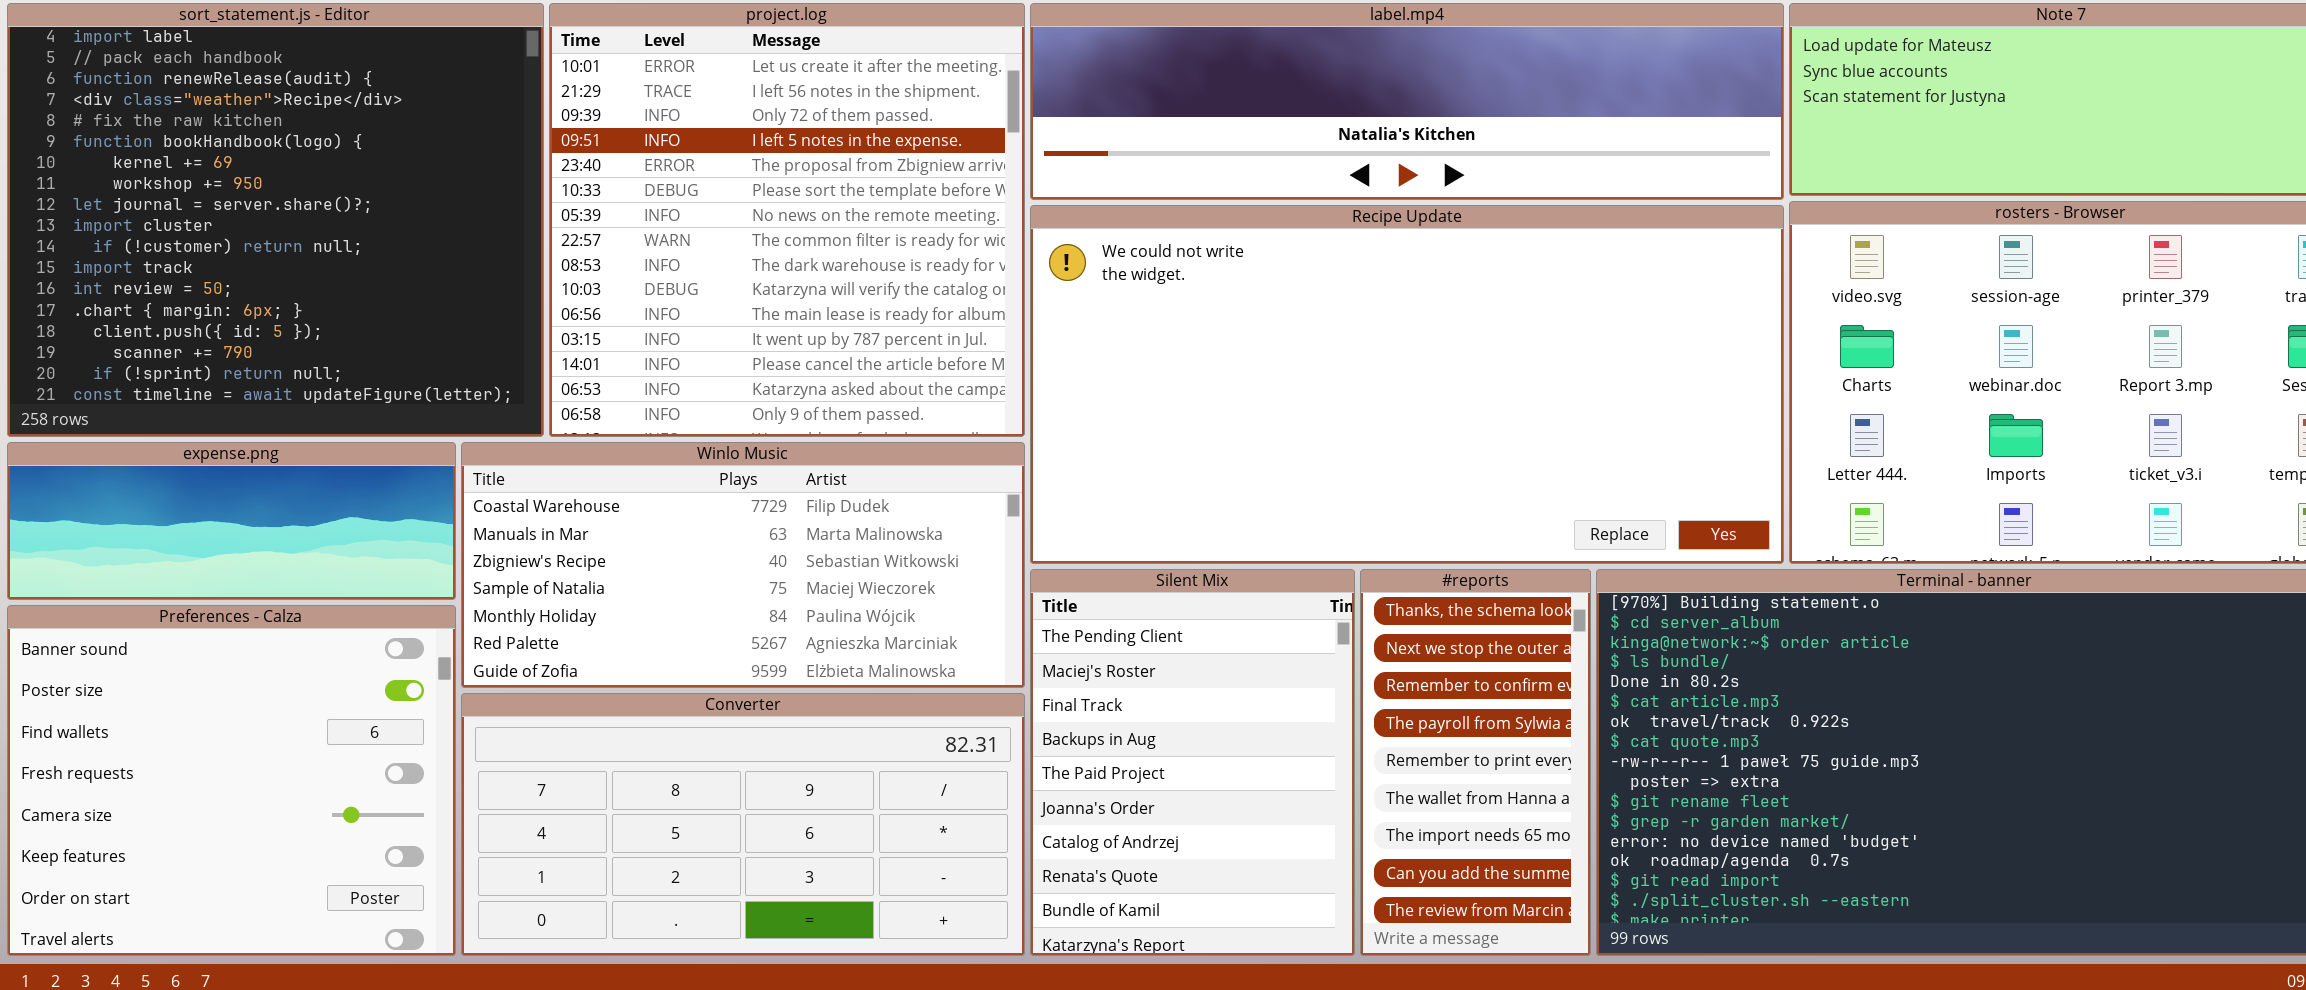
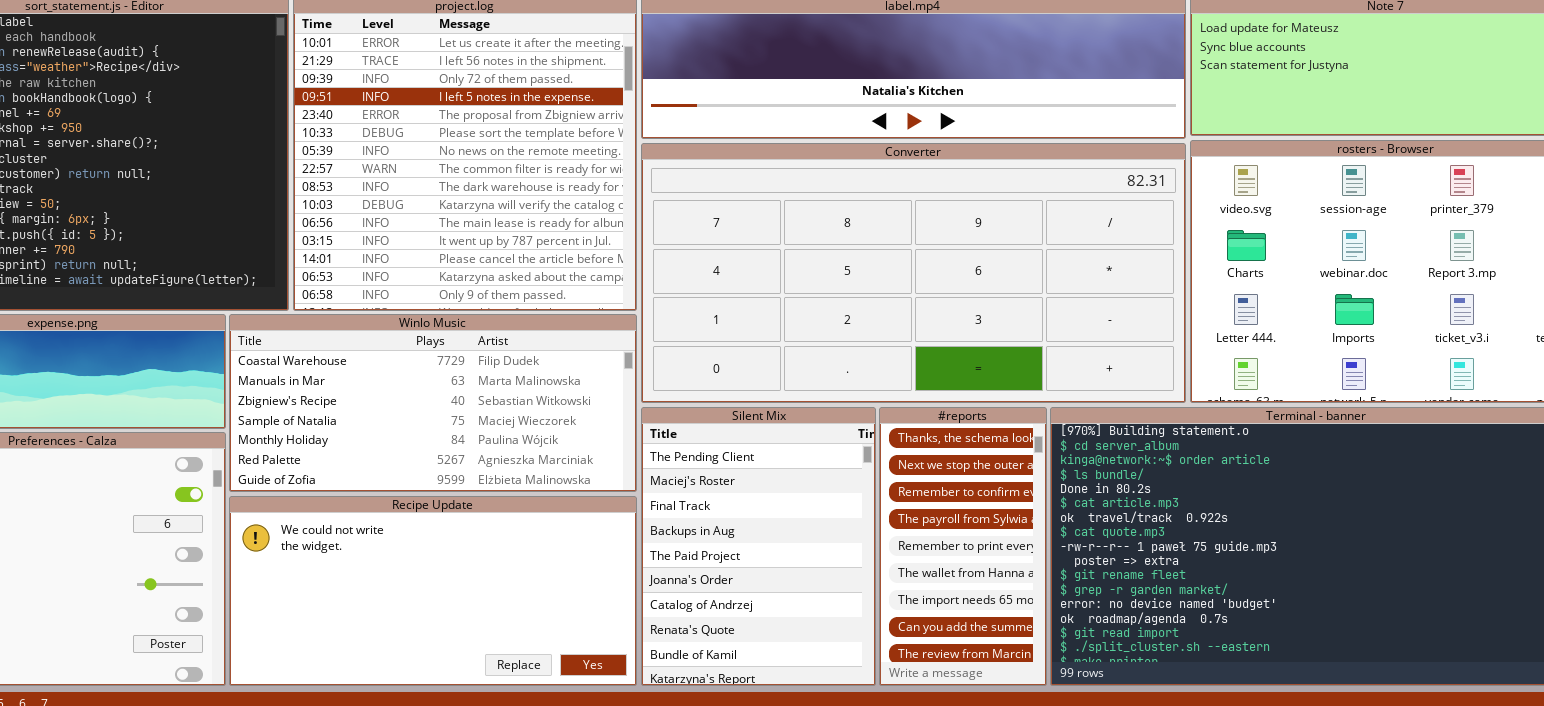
Recipe Update: [1030,205,1784,564] -> [229,496,637,686], moved, resized
Converter: [461,693,1025,956] -> [641,143,1186,403], moved, resized

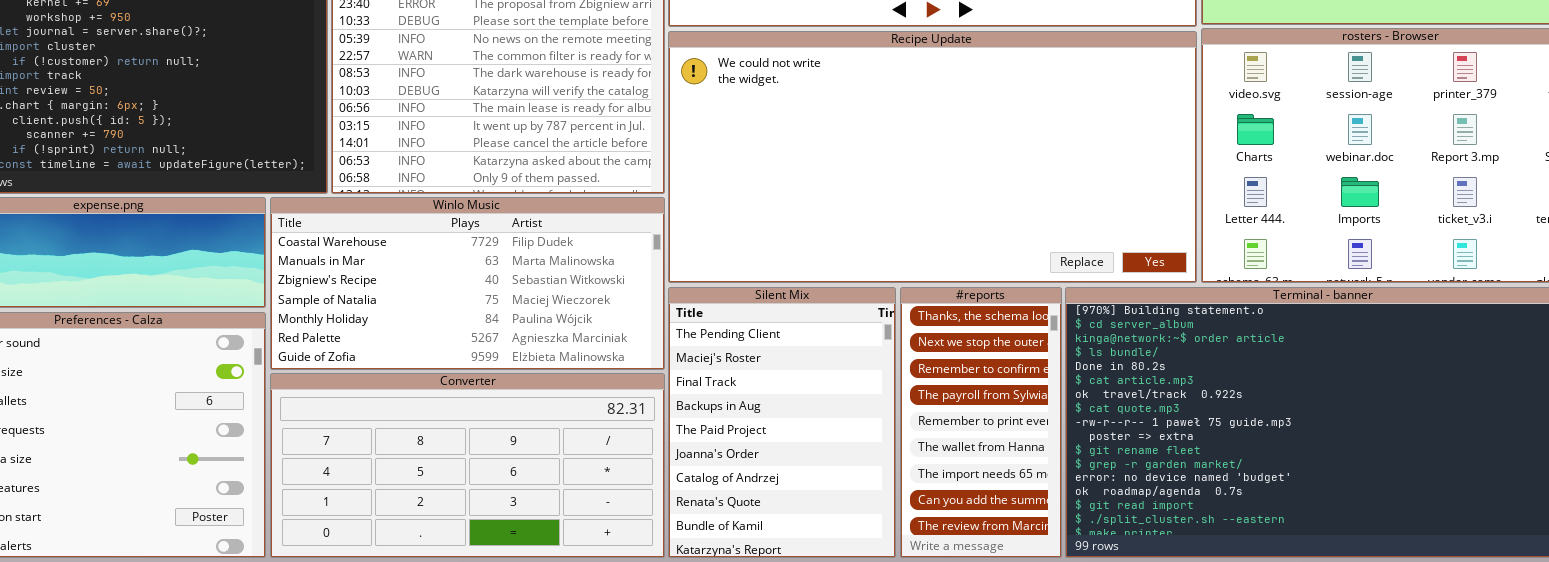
Converter: [641,143,1186,403] -> [270,373,665,558], moved, resized
Recipe Update: [229,496,637,686] -> [668,31,1197,283], moved, resized

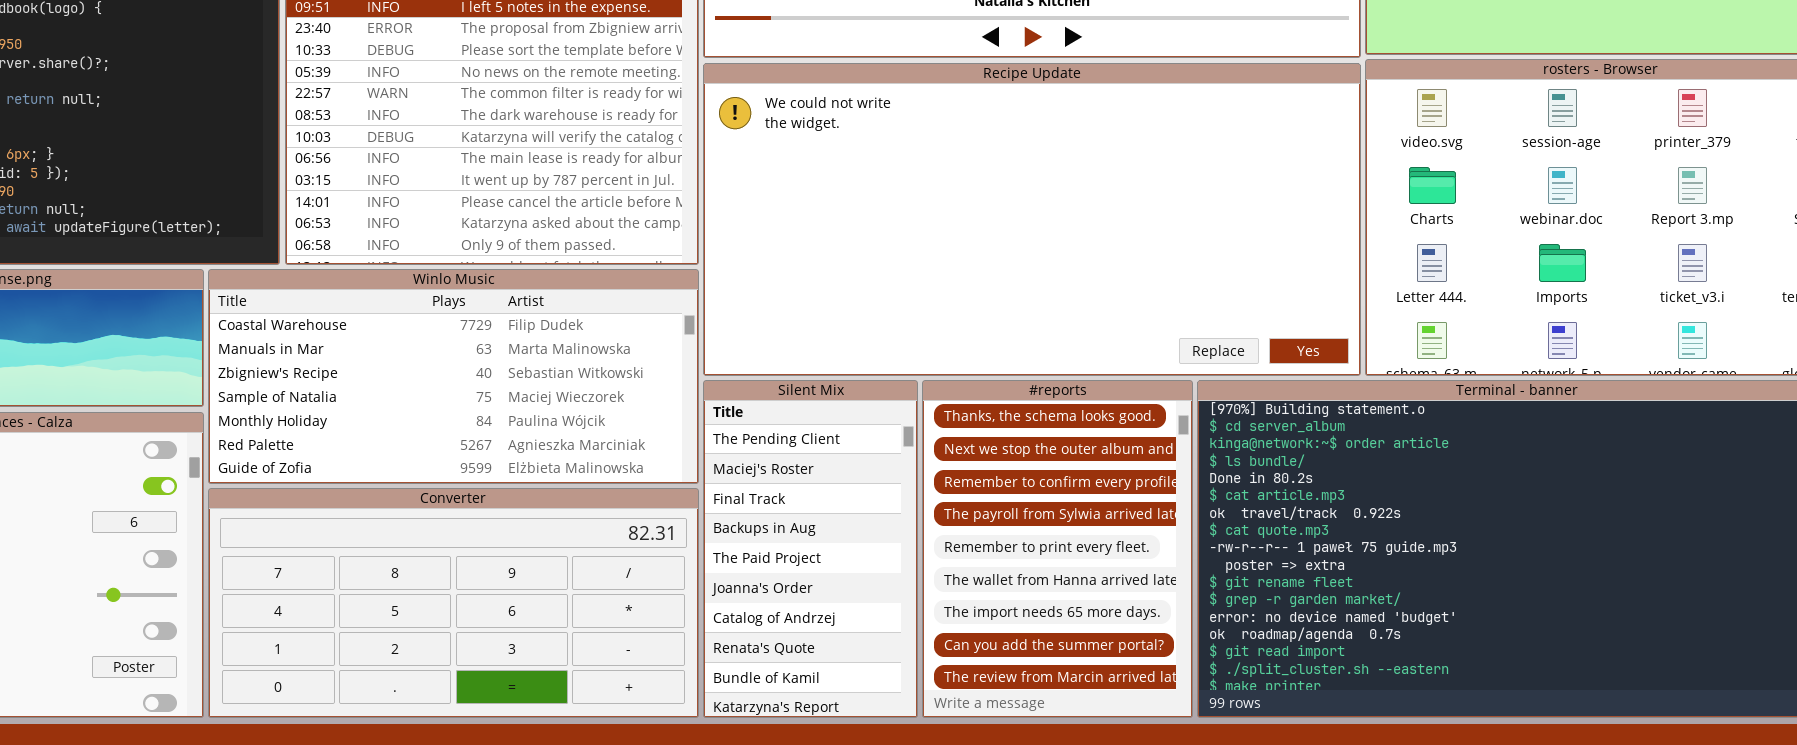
Silent Mix: [668,287,896,558] -> [703,380,918,718], resized
#reports: [900,287,1062,558] -> [922,380,1193,718], resized

